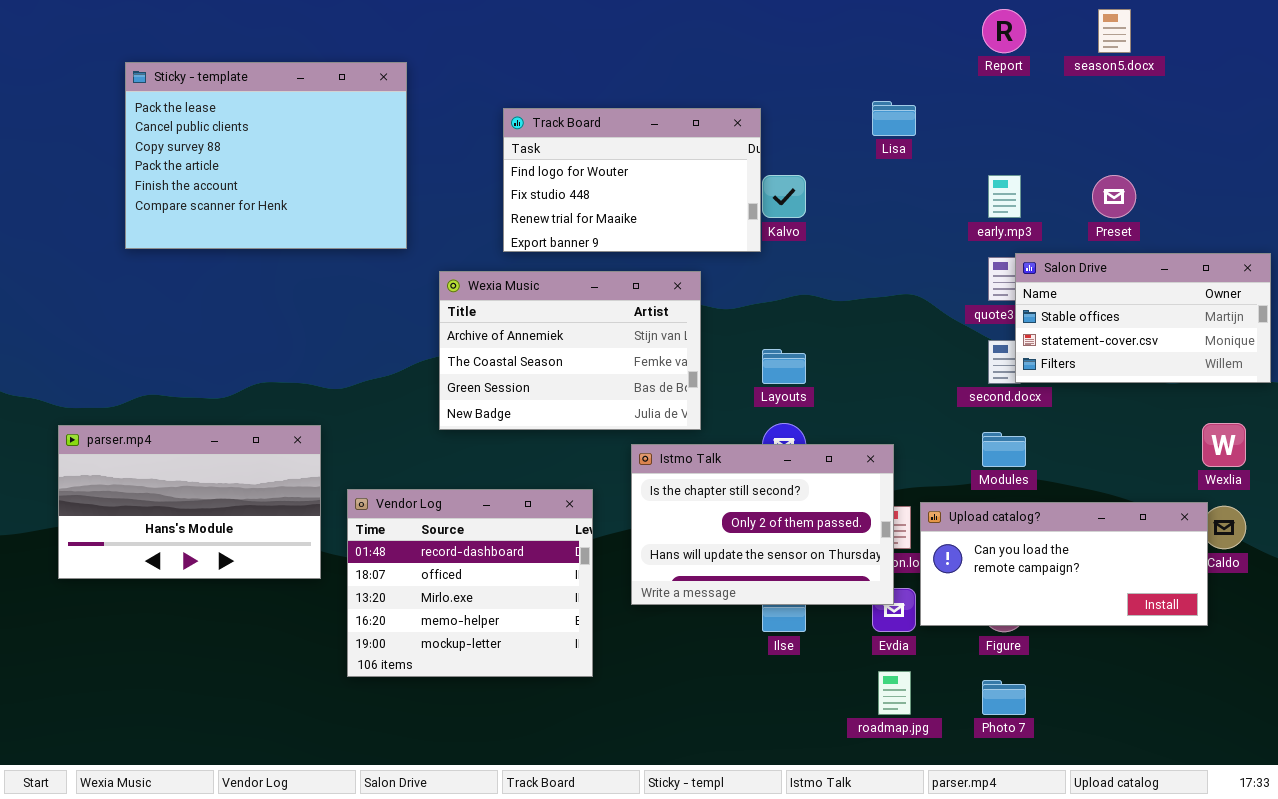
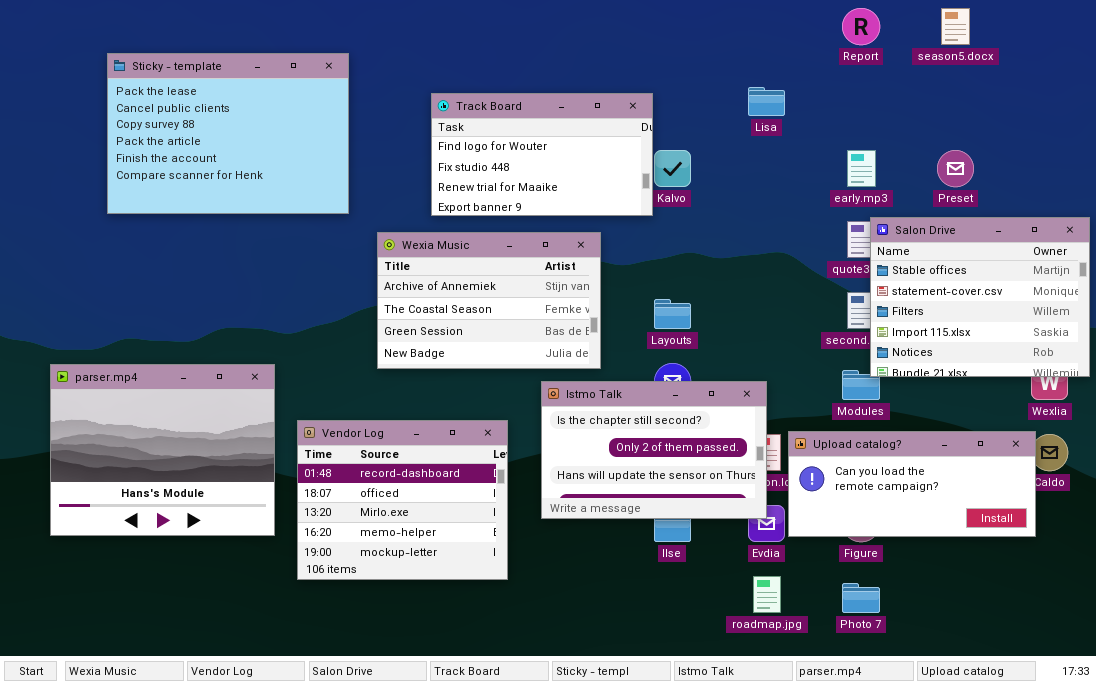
Salon Drive: [1015,253,1271,383] -> [870,217,1090,377], resized
parser.mp4: [58,425,321,579] -> [50,364,275,536], resized

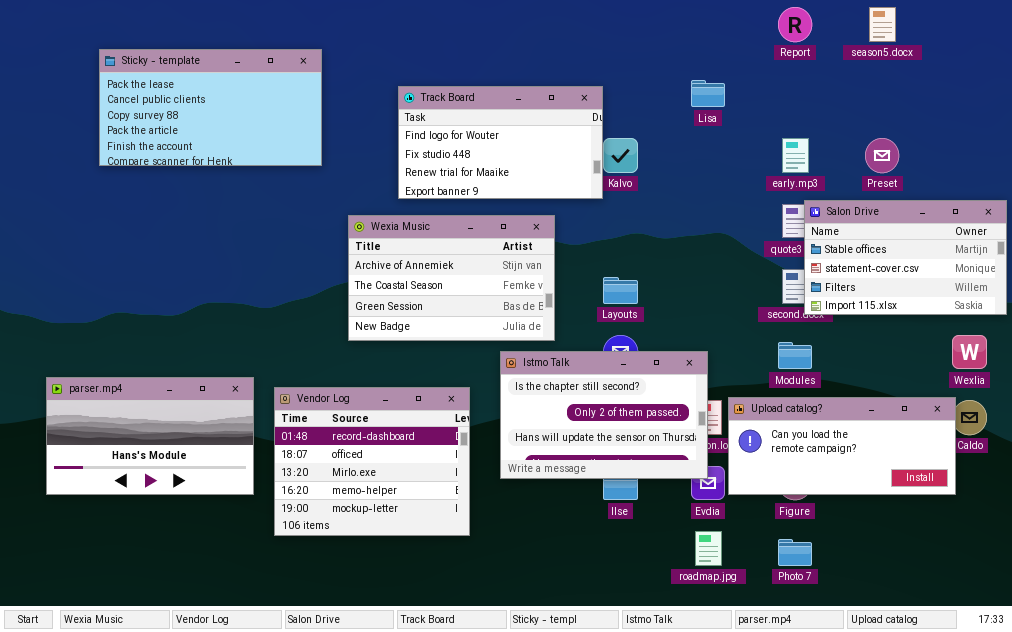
Sticky - template: [107,53,349,214] -> [99,49,322,166], resized
Salon Drive: [870,217,1090,377] -> [804,200,1007,315], resized
parser.mp4: [50,364,275,536] -> [46,377,254,495], resized

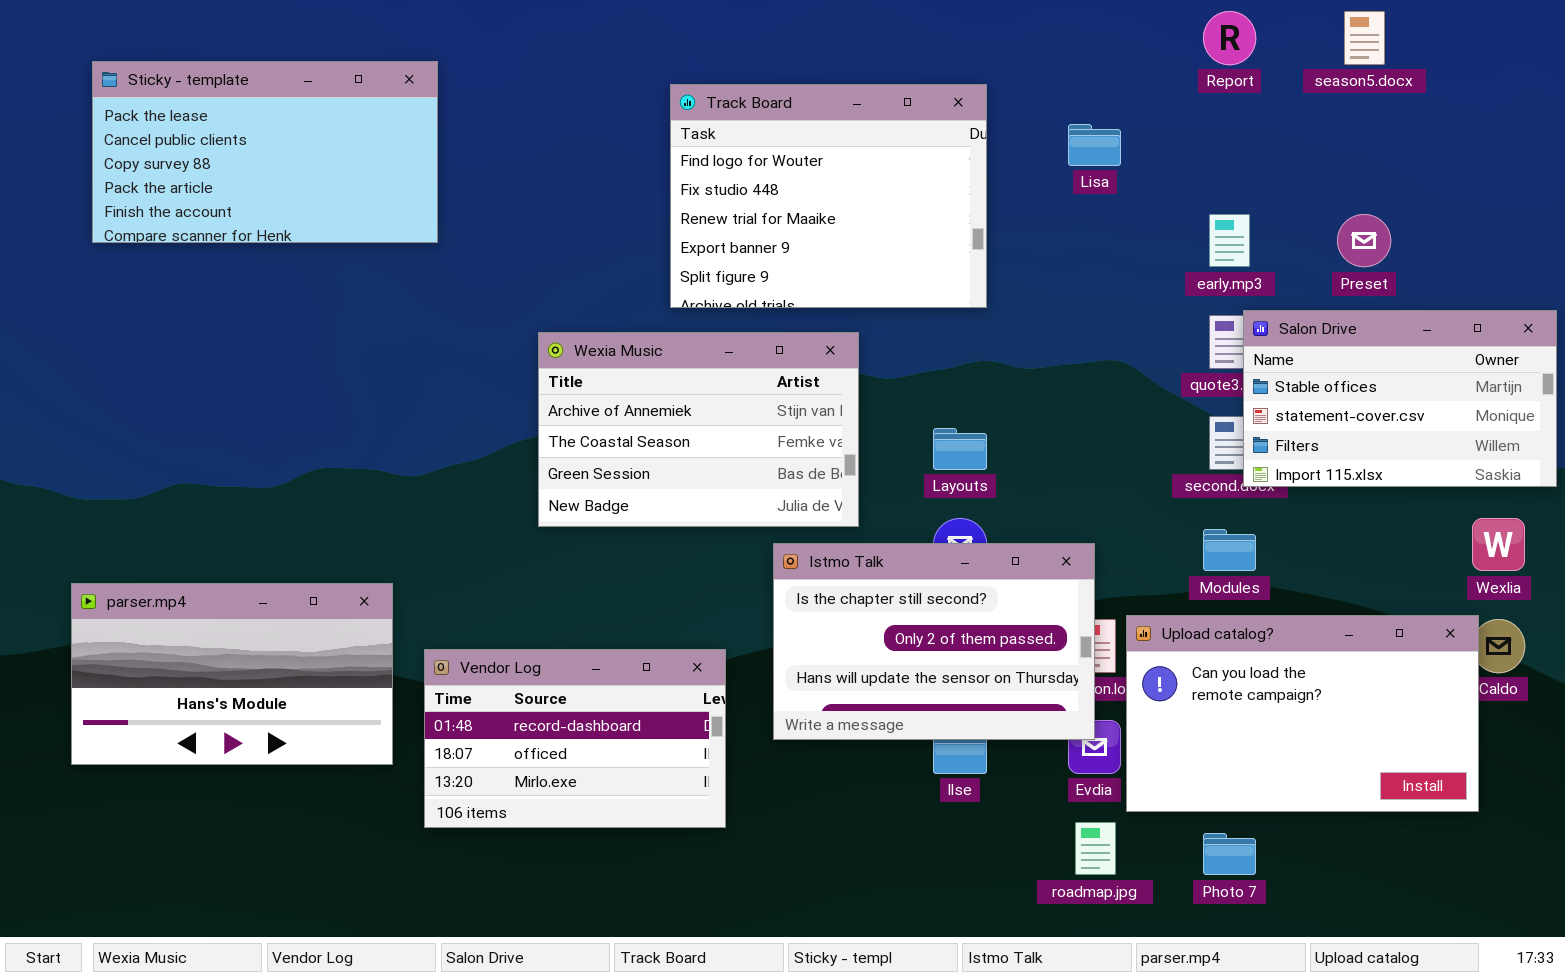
Sticky - template: [99,49,322,166] -> [92,61,438,243], moved
Track Board: [398,86,603,199] -> [670,84,987,308], moved, resized
Vendor Log: [274,387,470,536] -> [424,649,726,828], resized
Upload catalog?: [728,397,956,495] -> [1126,615,1479,812], resized

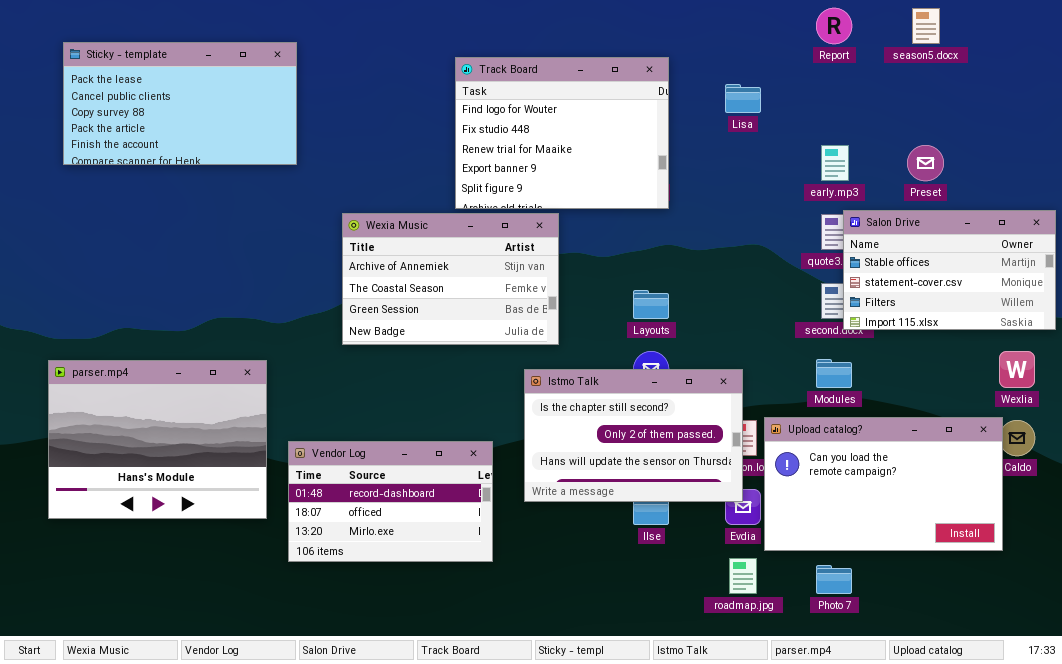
Wexia Music: [538,332,859,527] -> [342,213,559,345], moved
parser.mp4: [71,583,393,765] -> [48,360,267,519], resized

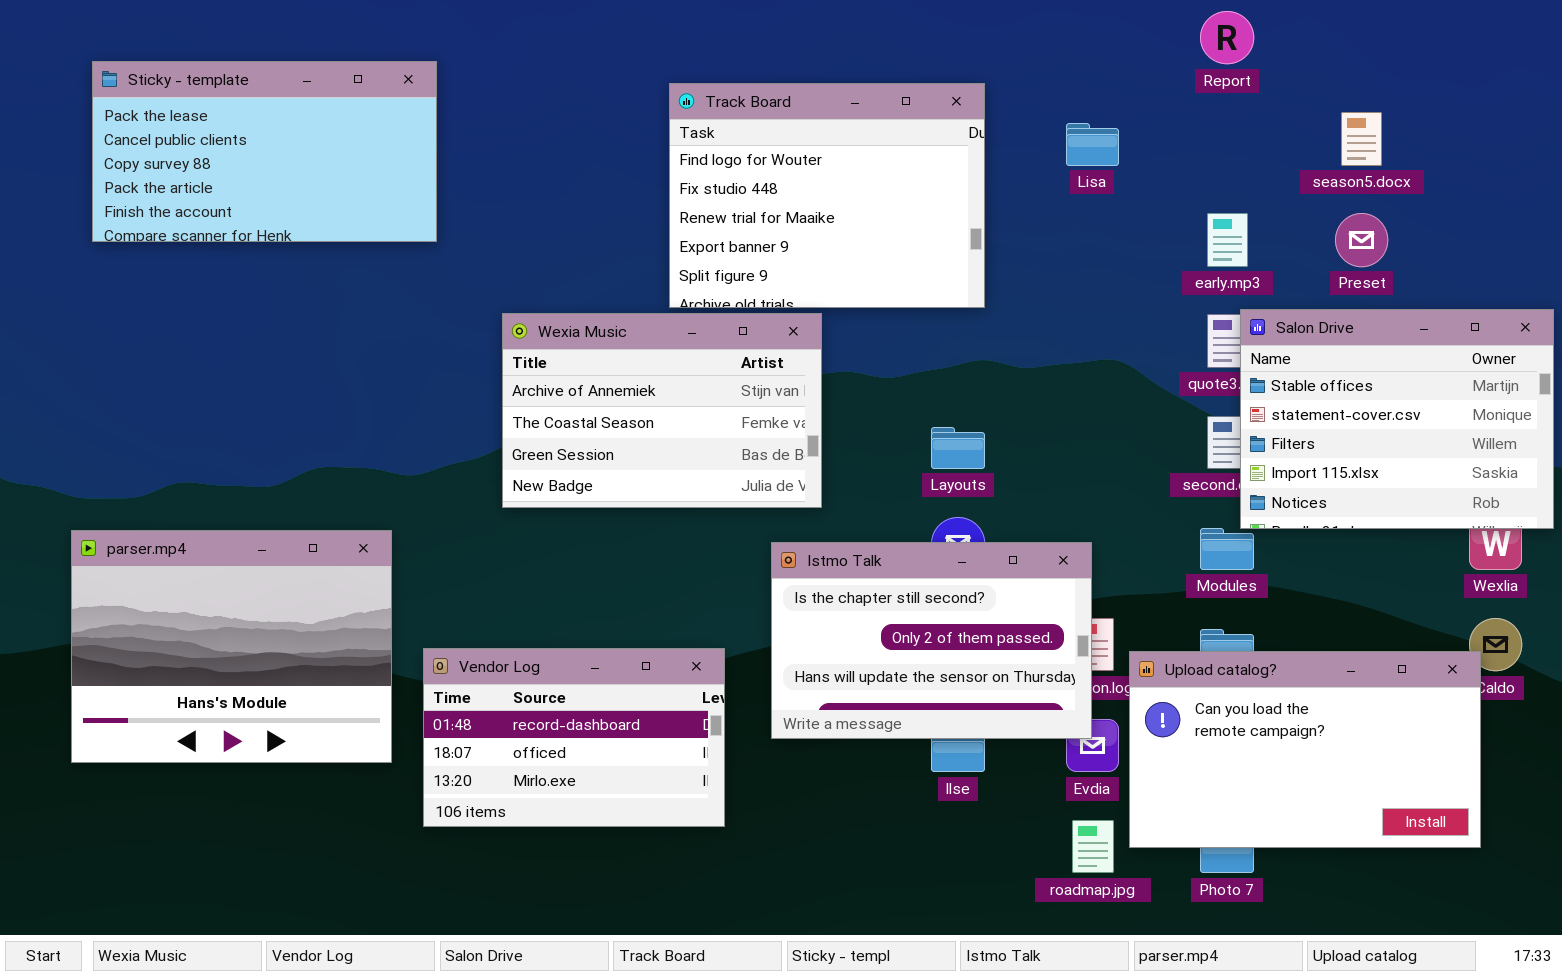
season5.docx: [912,8,940,44] -> [1341,112,1382,166], moved
Salon Drive: [843,210,1056,330] -> [1240,309,1554,529], resized
Upload catalog?: [764,417,1003,551] -> [1129,651,1481,848], moved

